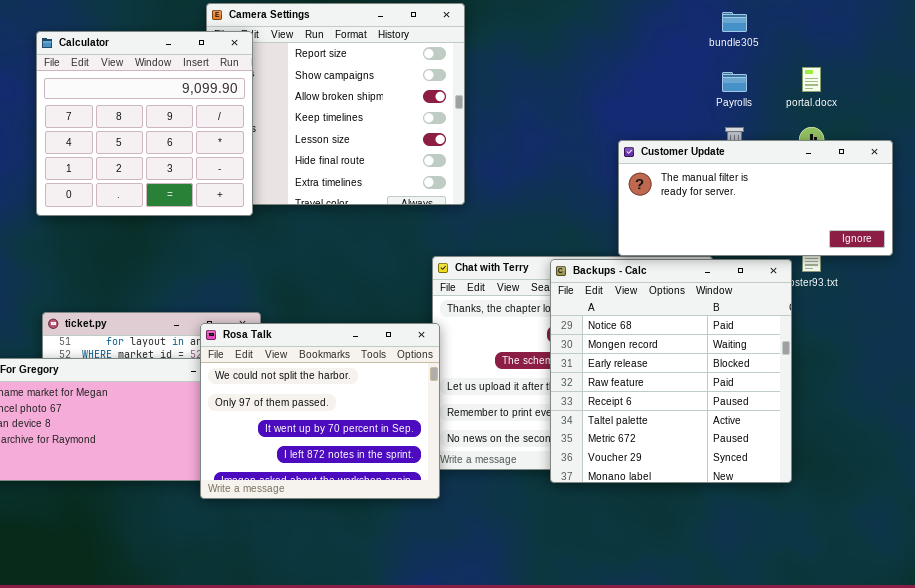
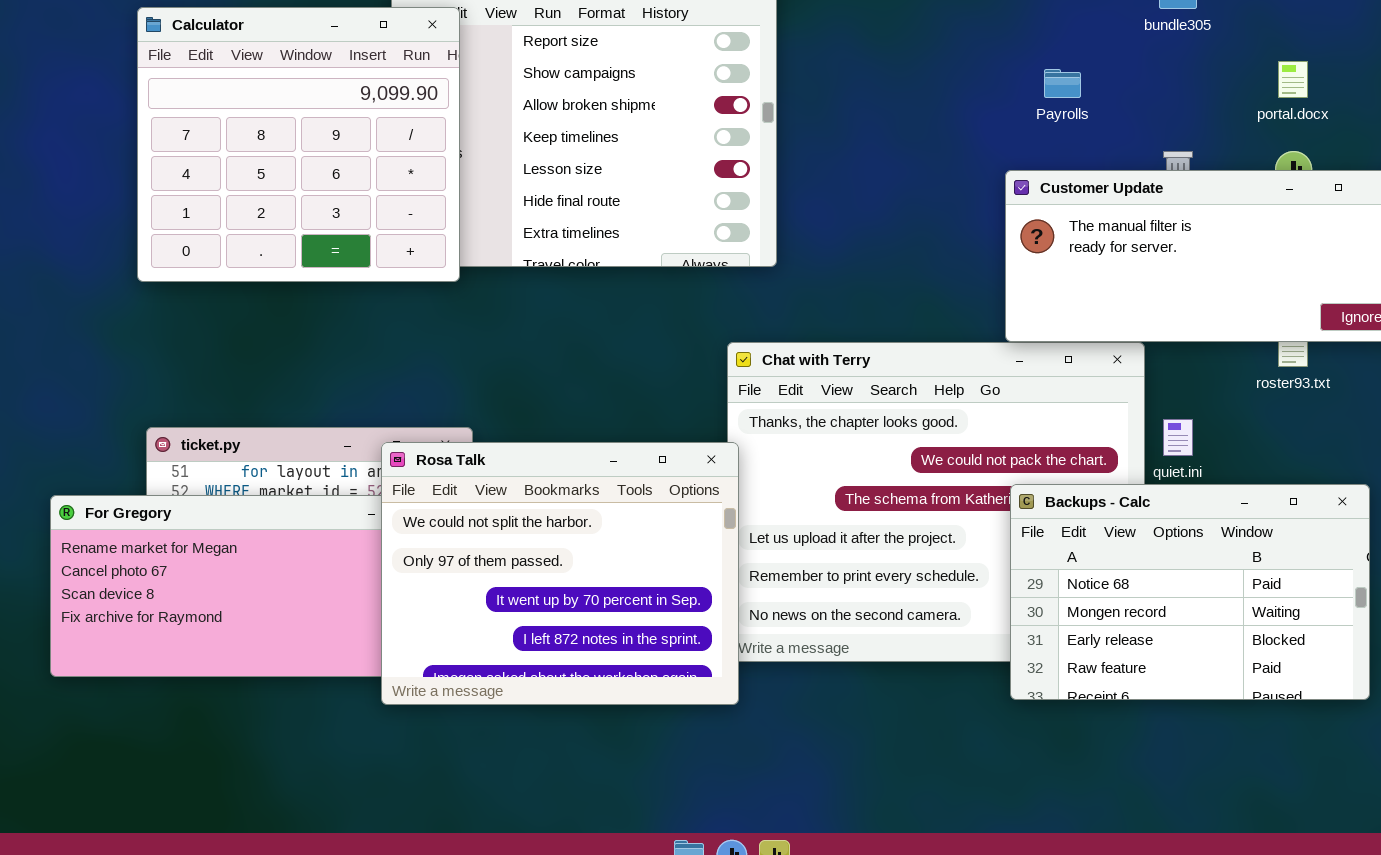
Payrolls: [722,72,747,92] -> [1044,69,1081,98], moved
Backups - Calc: [550,259,792,483] -> [1010,484,1370,700], moved, resized

